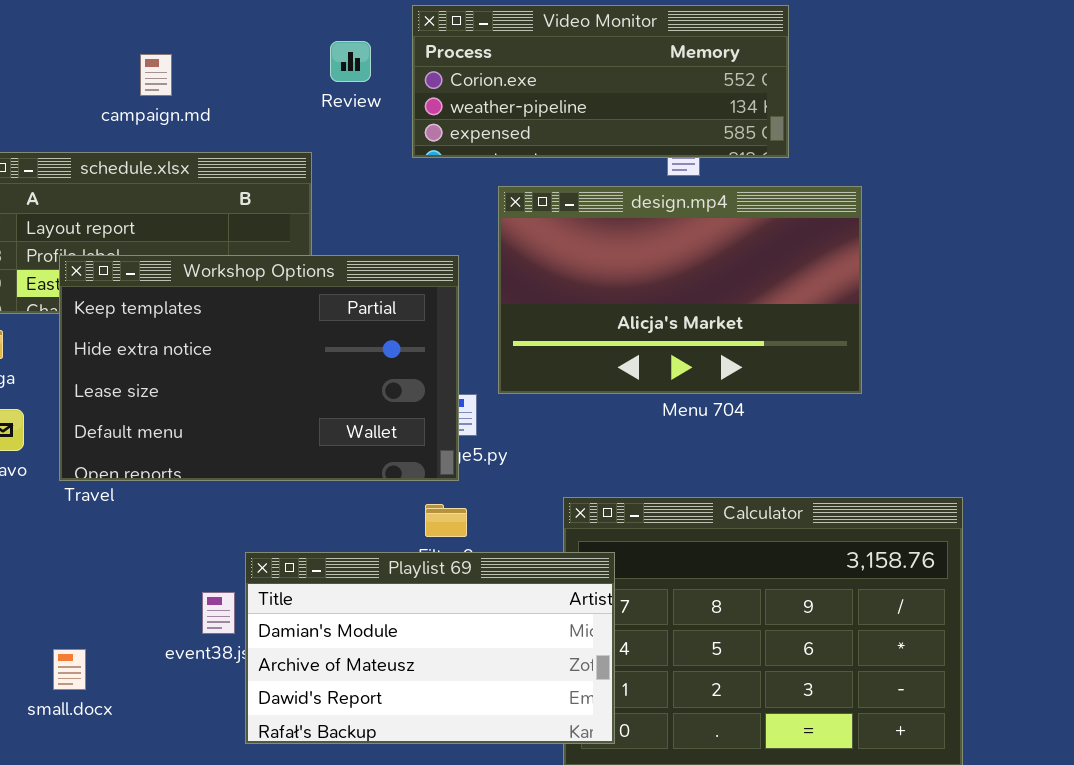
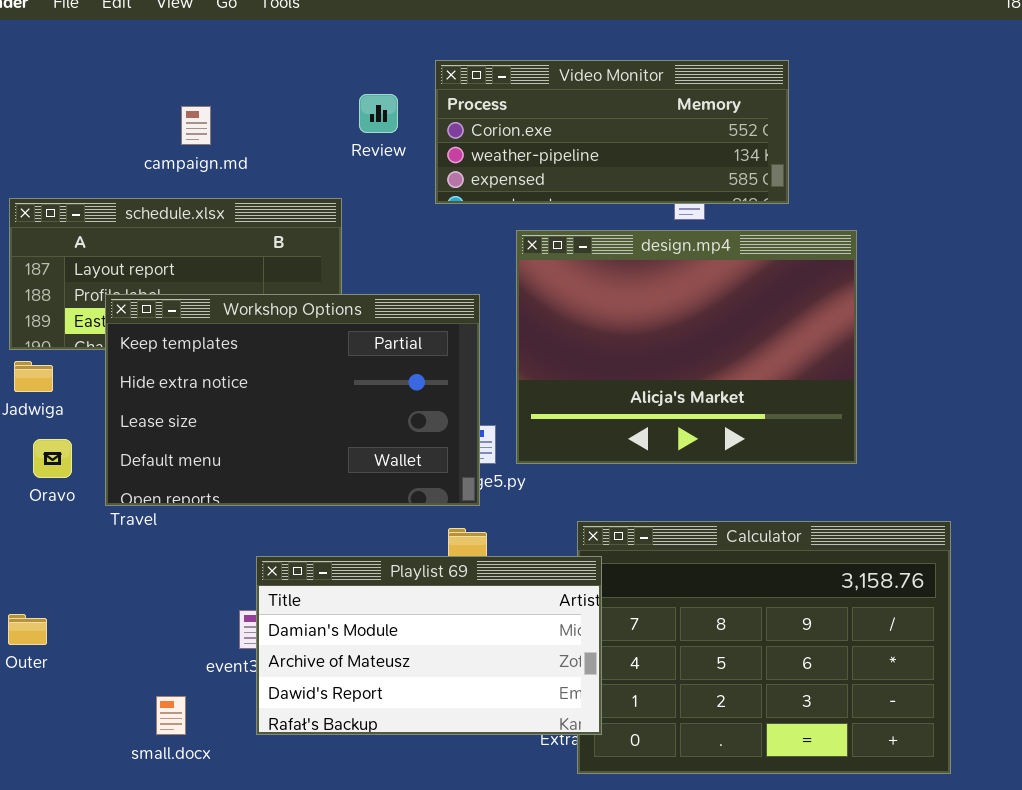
design.mp4: [498,186,862,394] -> [516,230,857,464], resized
Playlist 69: [245,552,615,744] -> [256,556,602,735], moved
small.docx: [53,649,86,690] -> [156,696,186,735], moved

